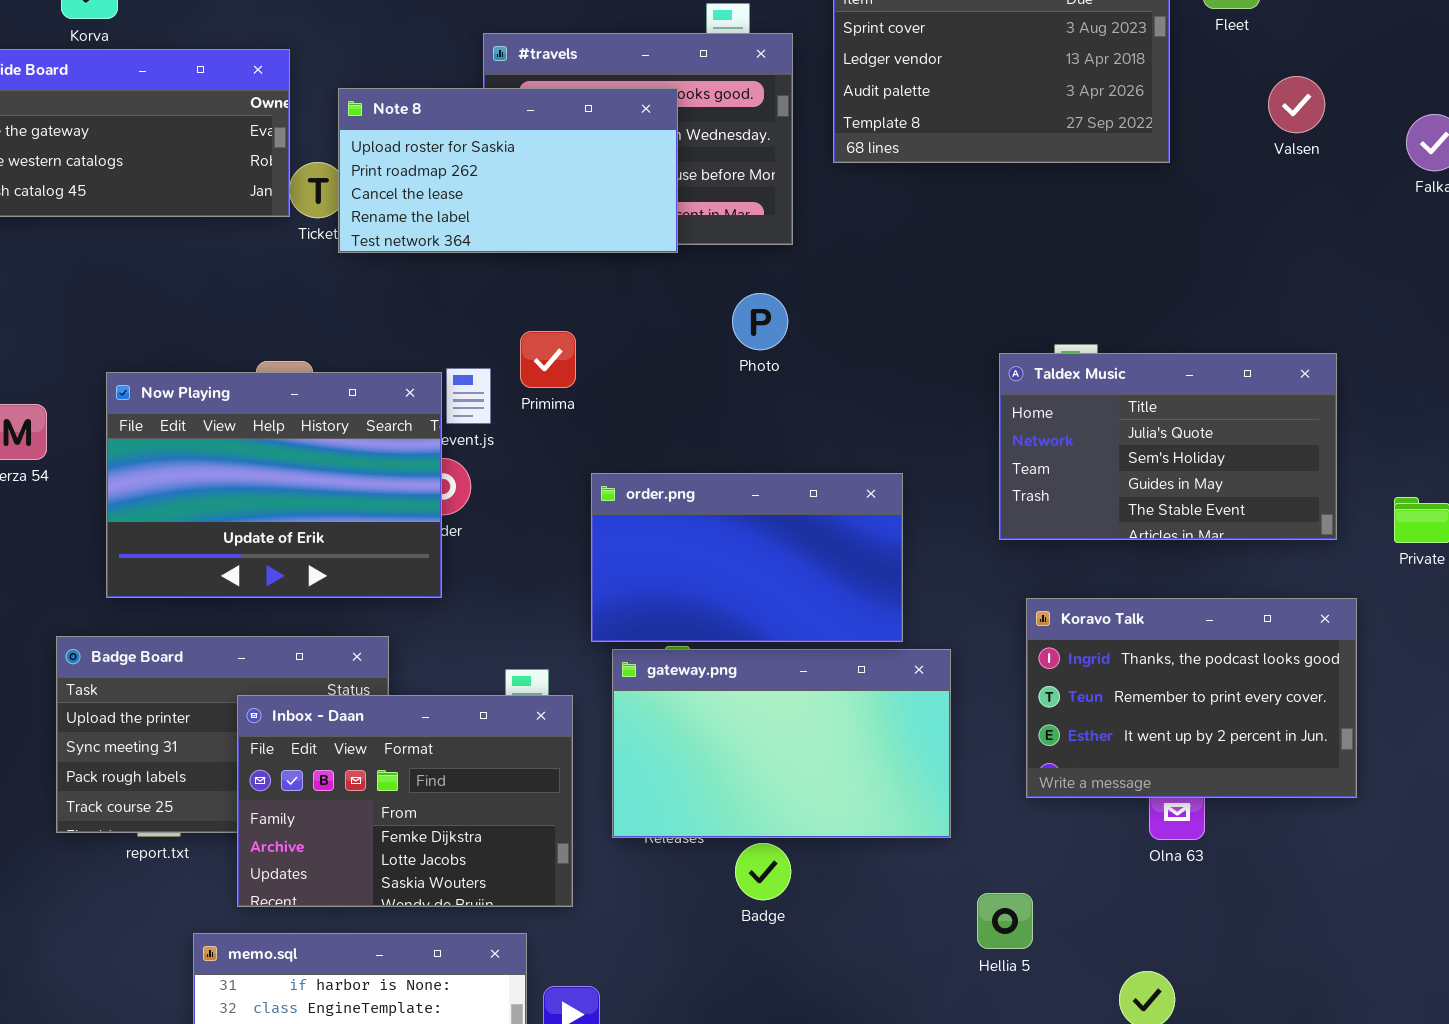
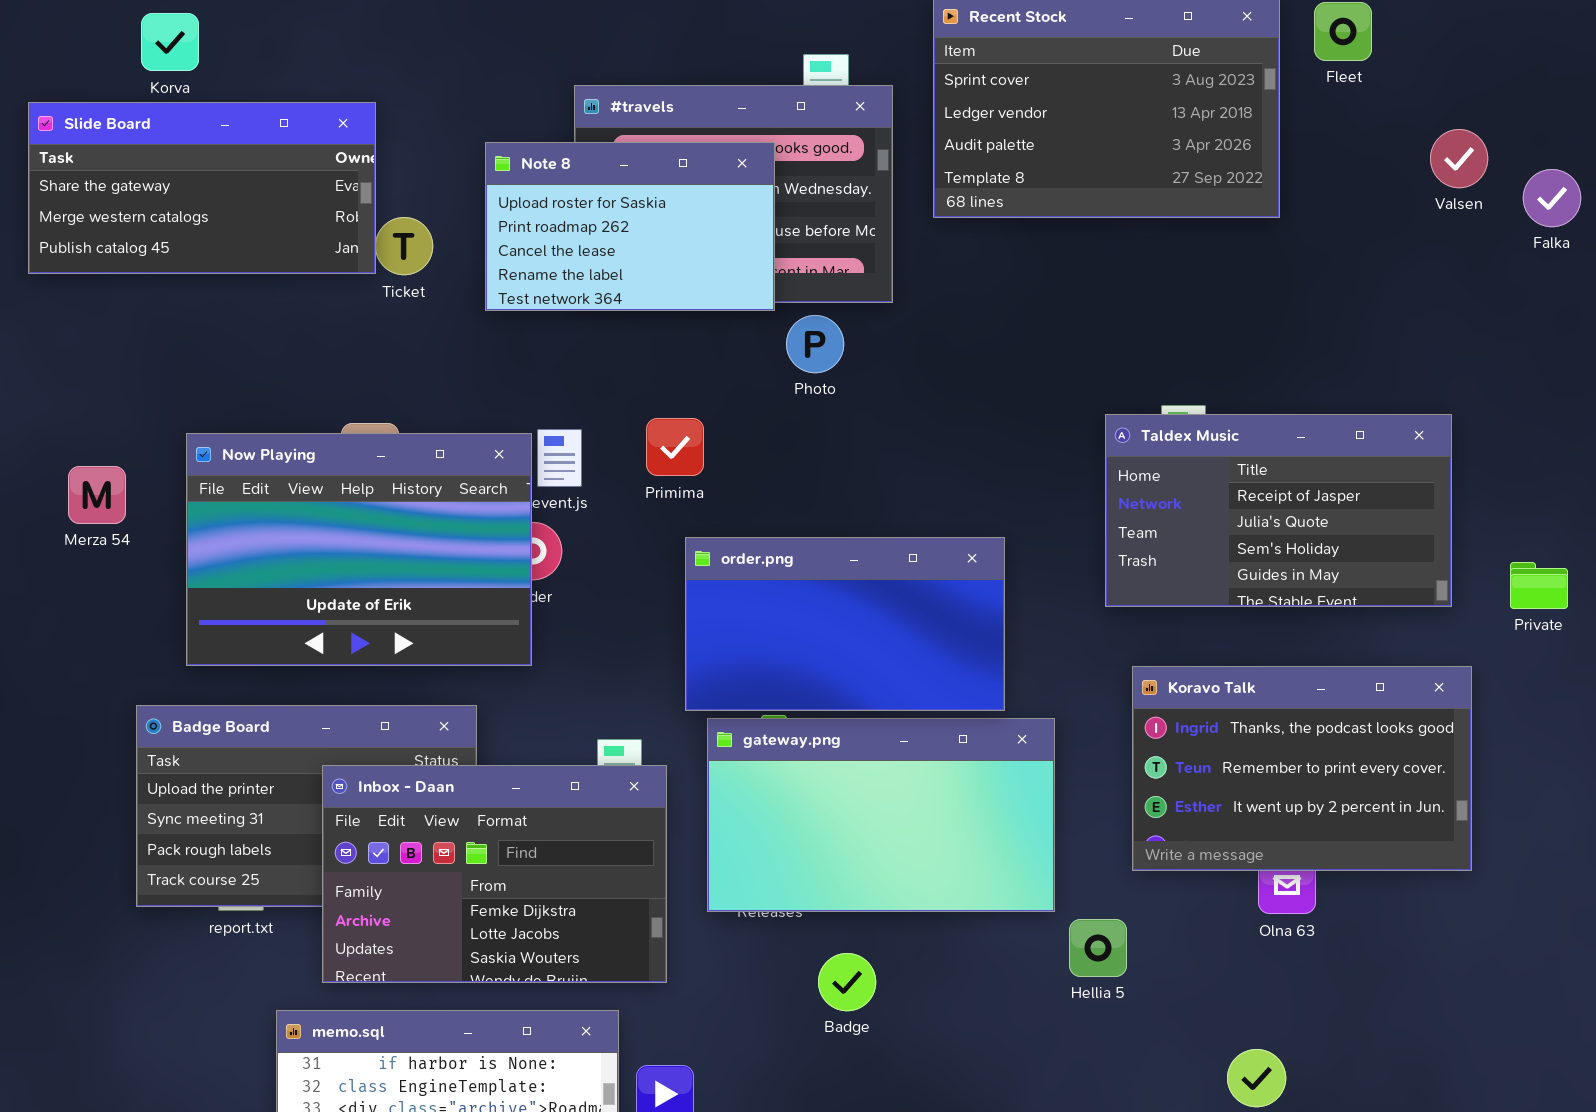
Valsen: [1268,76,1325,133] -> [1430,129,1488,188], moved
Note 8: [338,88,678,253] -> [485,142,775,311], resized
Photo: [732,293,788,350] -> [786,315,844,373], moved
Primima: [520,331,576,388] -> [646,418,704,476], moved
Taldex Music: [999,353,1337,540] -> [1105,414,1452,607], scrolled up 1 row
Badge: [735,843,791,900] -> [818,953,876,1011], moved
Hellia 5: [977,893,1033,949] -> [1069,919,1127,977], moved

